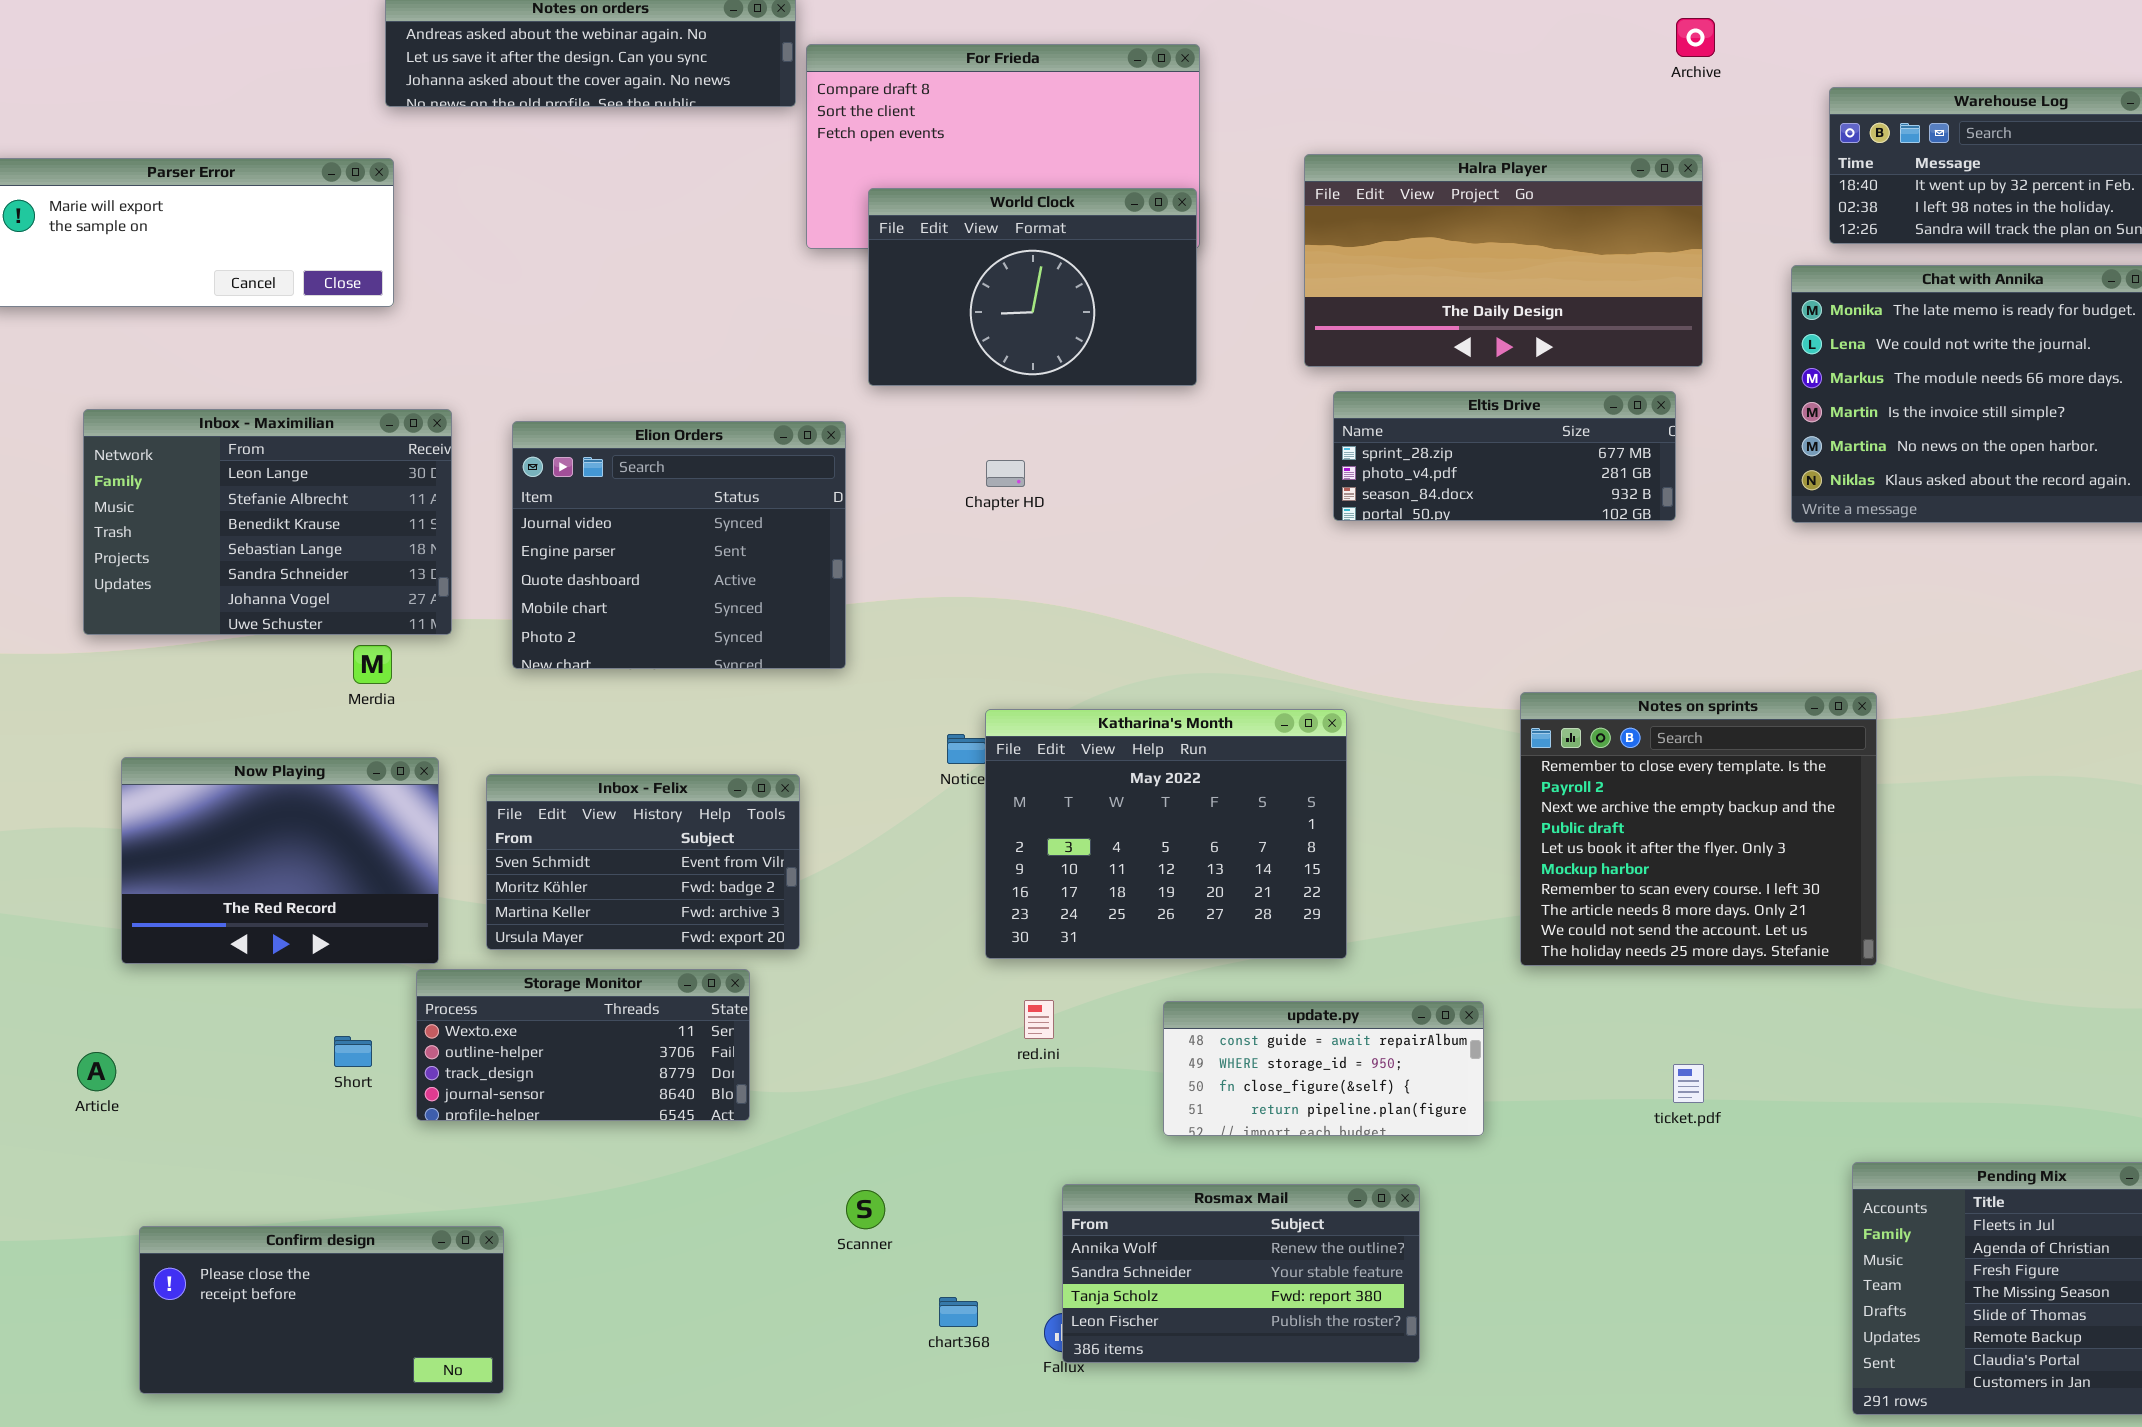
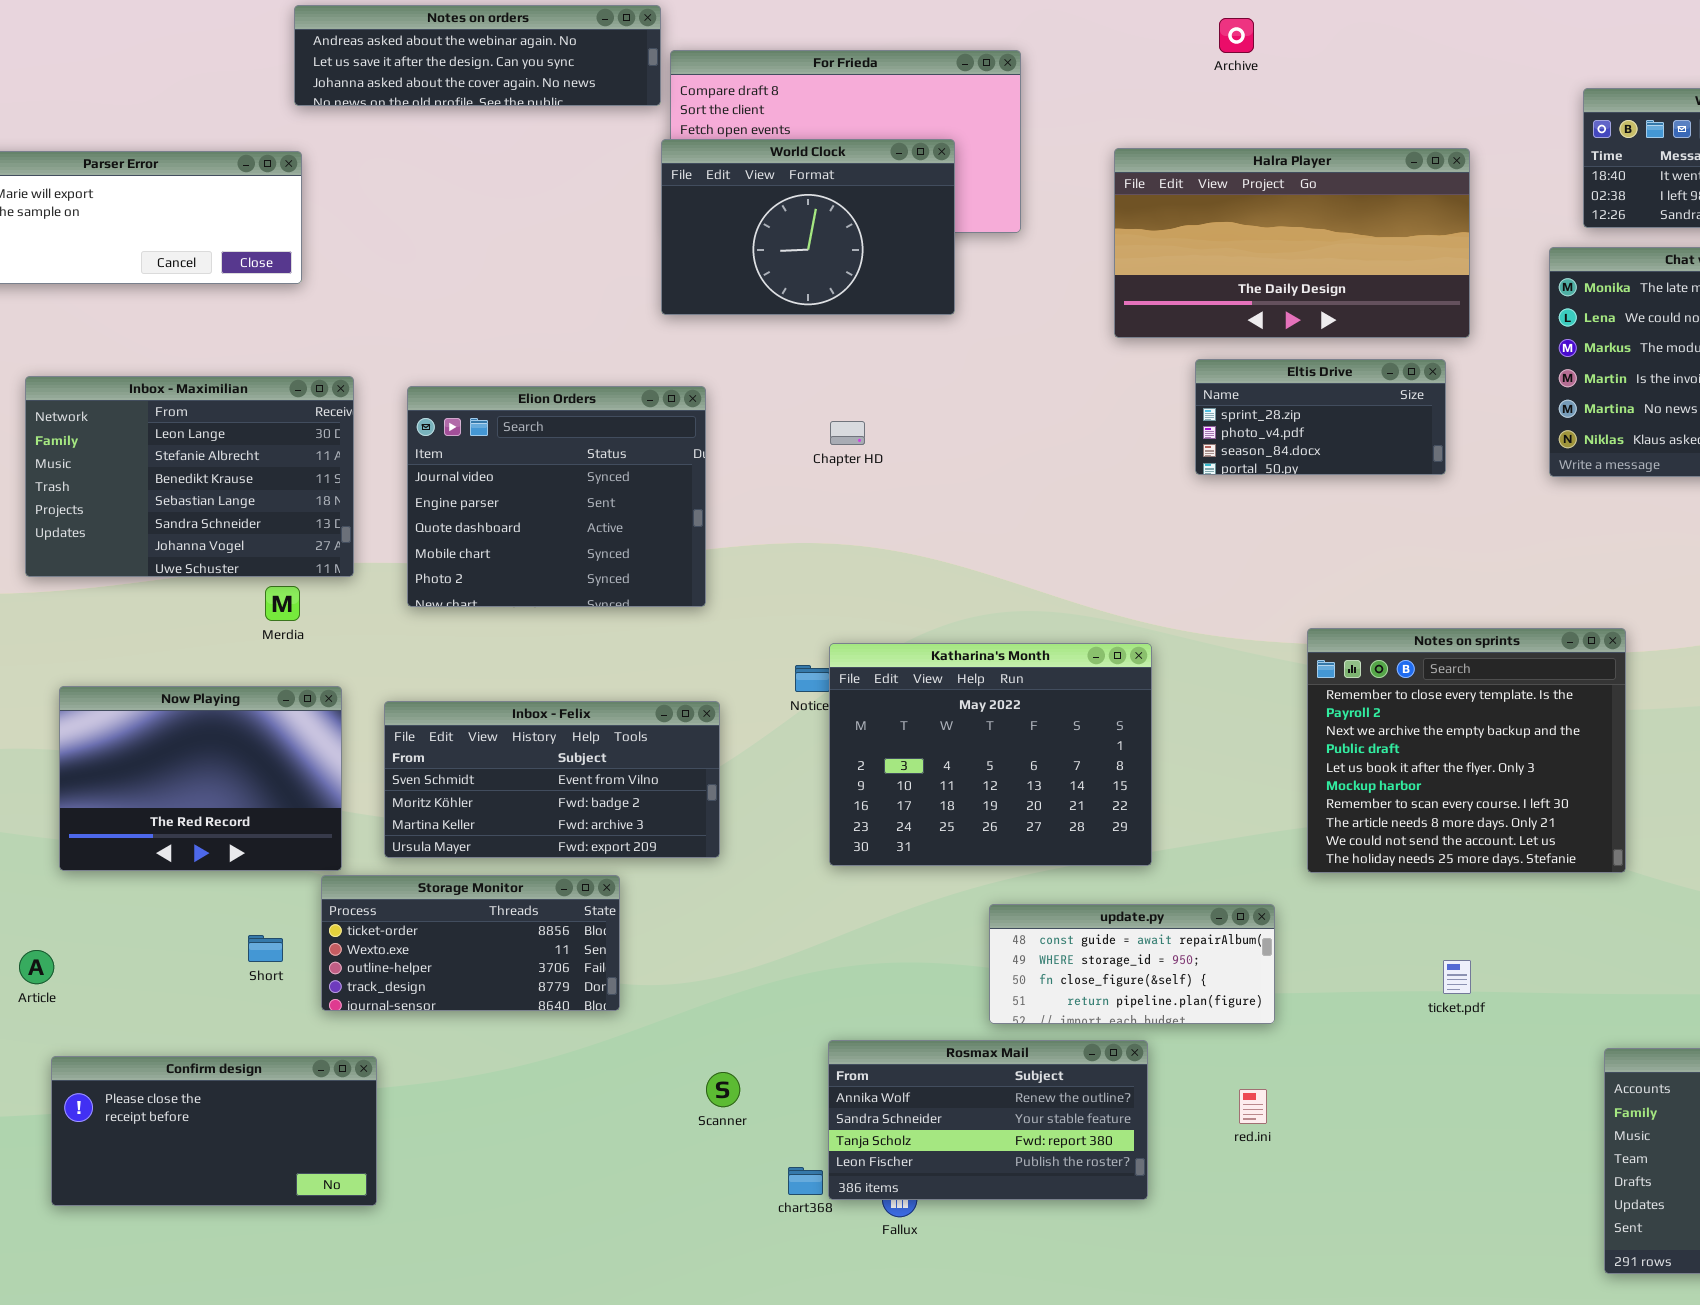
Archive: [1676,18,1715,57] -> [1219,18,1254,53], moved
World Clock: [868,188,1197,386] -> [661,139,955,315], moved
Eltis Drive: [1333,391,1676,521] -> [1195,359,1446,475], resized
Inbox - Felix: [486,774,800,950] -> [384,701,720,858], resized
Storage Monitor: [416,969,750,1121] -> [321,875,620,1011], scrolled up 1 row
red.ini: [1024,1000,1054,1039] -> [1239,1089,1267,1124], moved
Rosmax Mail: [1062,1184,1420,1363] -> [828,1040,1148,1200], moved
Confirm design: [139,1226,504,1394] -> [51,1056,377,1206], moved

